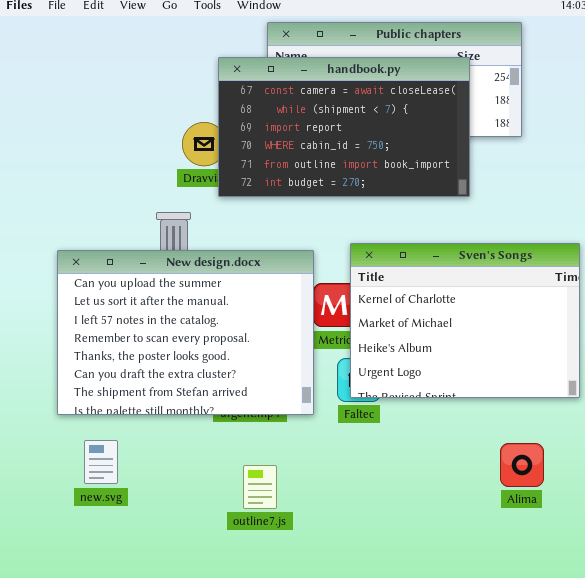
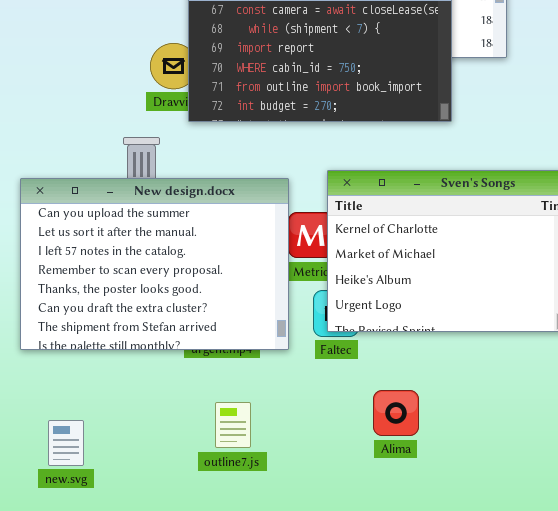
new.svg: [84,440,118,484] -> [48,420,84,466], moved
Alima: [500,443,544,487] -> [373,390,419,436], moved

